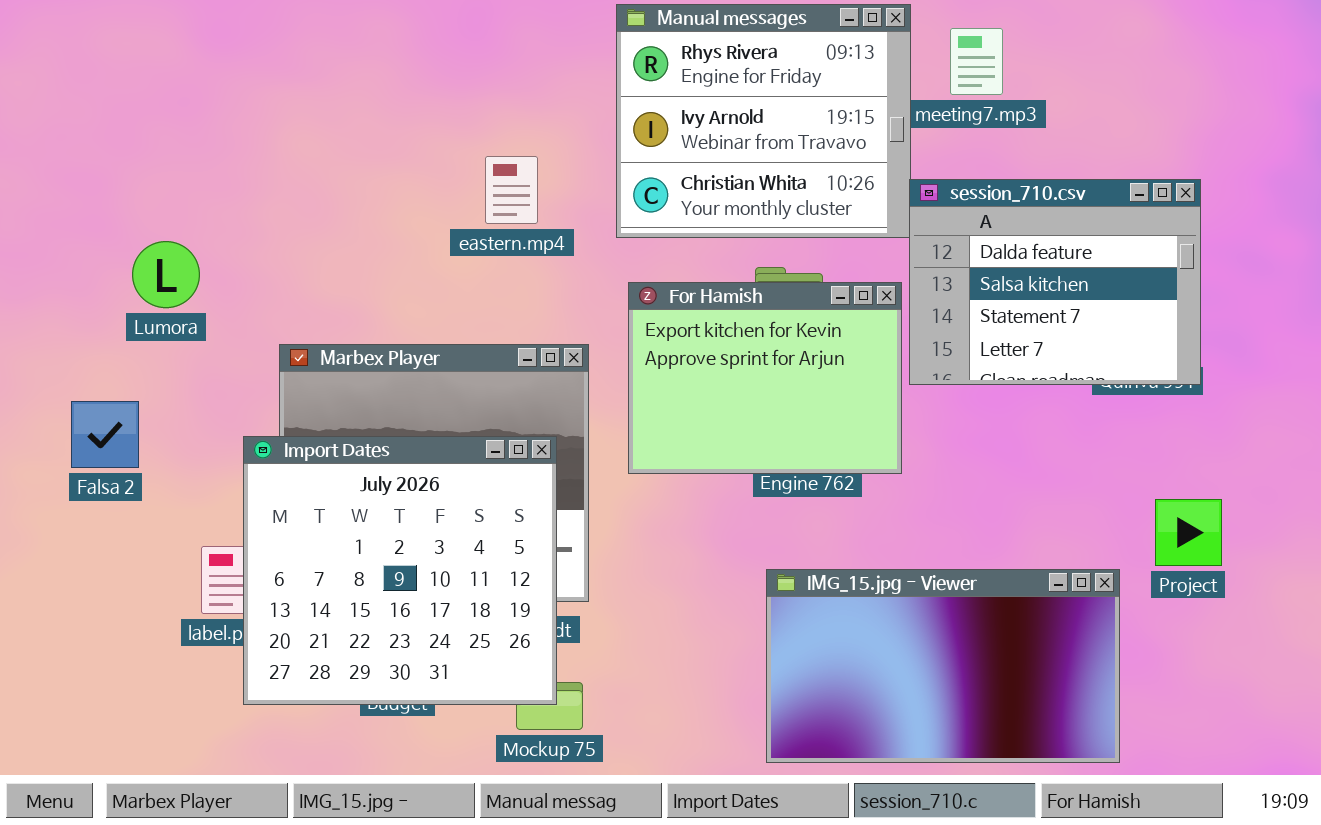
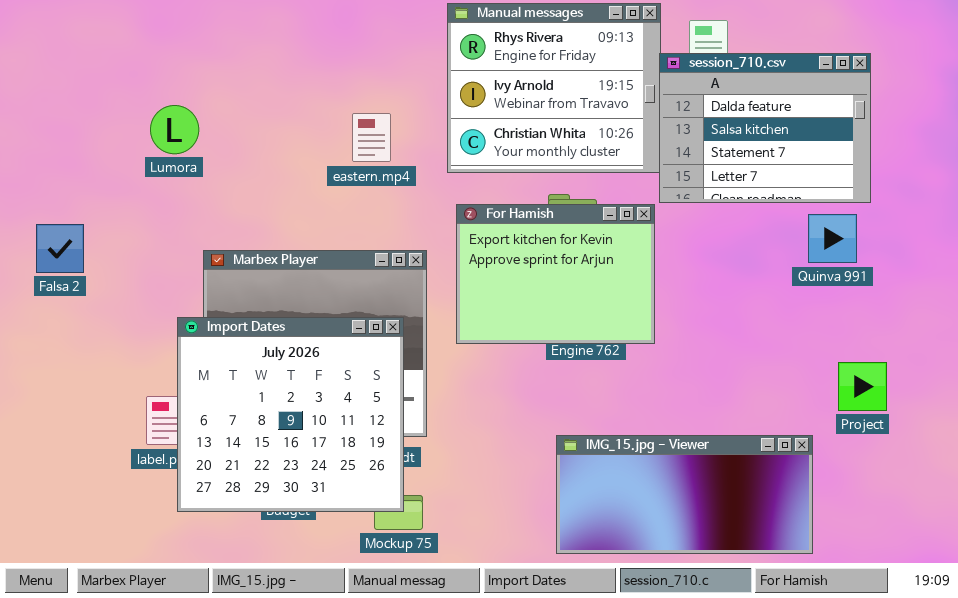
session_710.csv: [909,179,1201,385] -> [659,53,871,203], moved
Lumora: [132,241,200,308] -> [150,105,199,154], moved
Falsa 2: [71,401,139,468] -> [36,224,84,273], moved
IMG_15.jpg - Viewer: [766,569,1120,763] -> [556,435,813,554], resized

